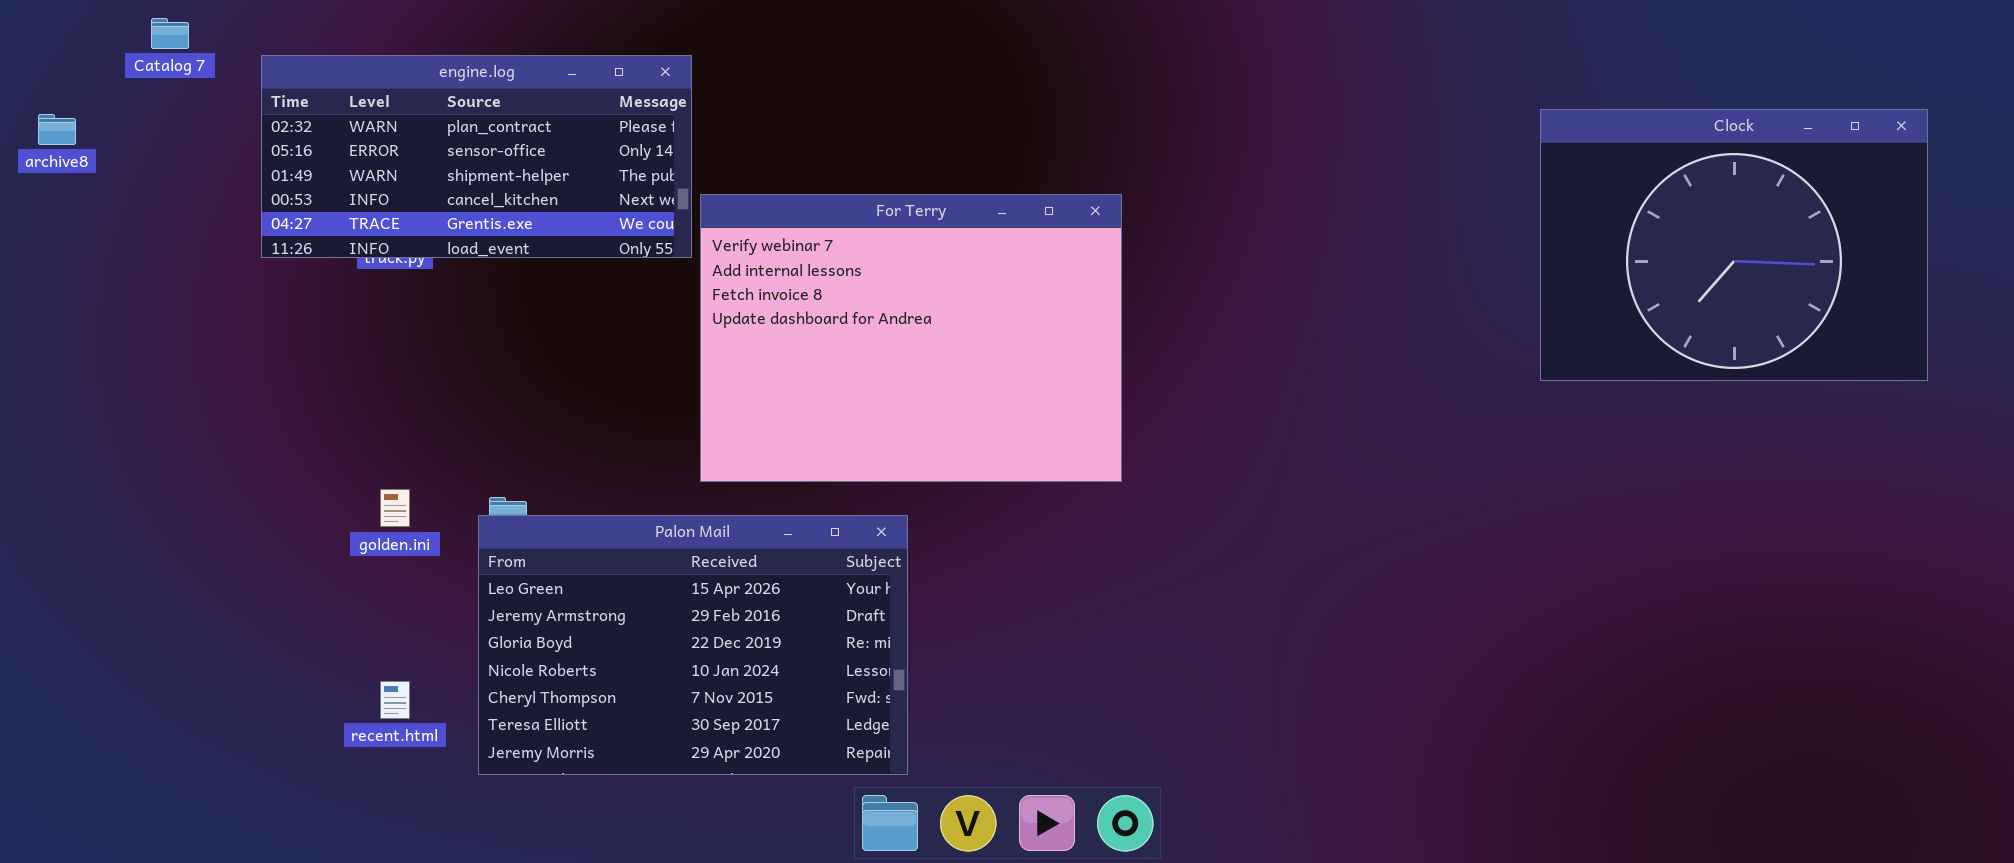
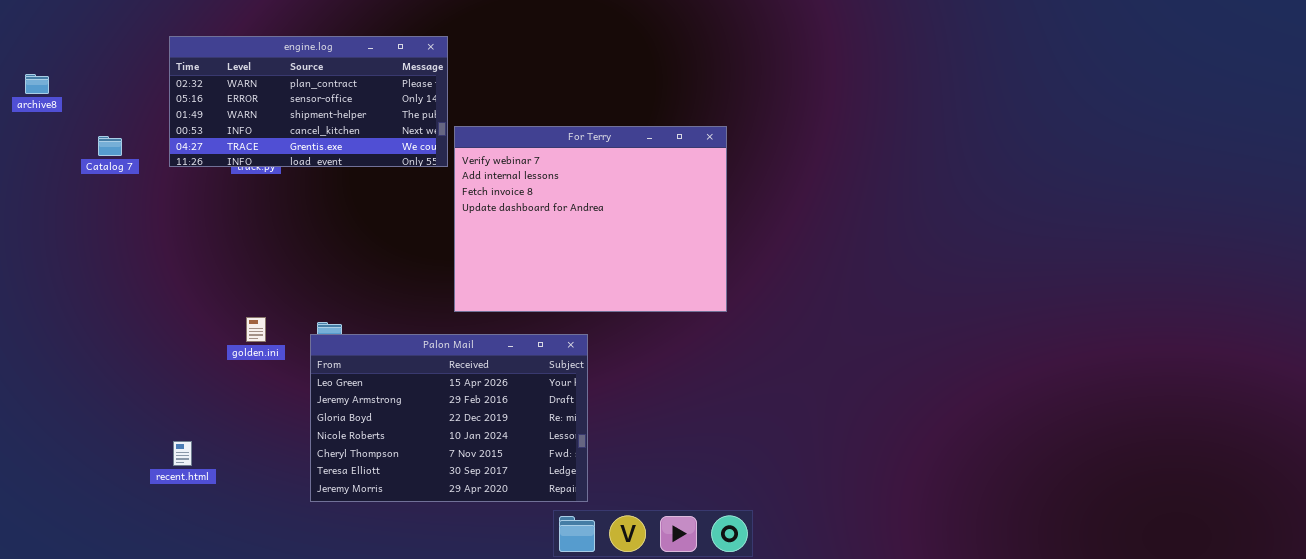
Catalog 7: [151,18,189,49] -> [98,136,122,156], moved
Clock: [1540,109,1928,381] -> none, closed
recent.html: [380,681,410,719] -> [173,441,192,466], moved

